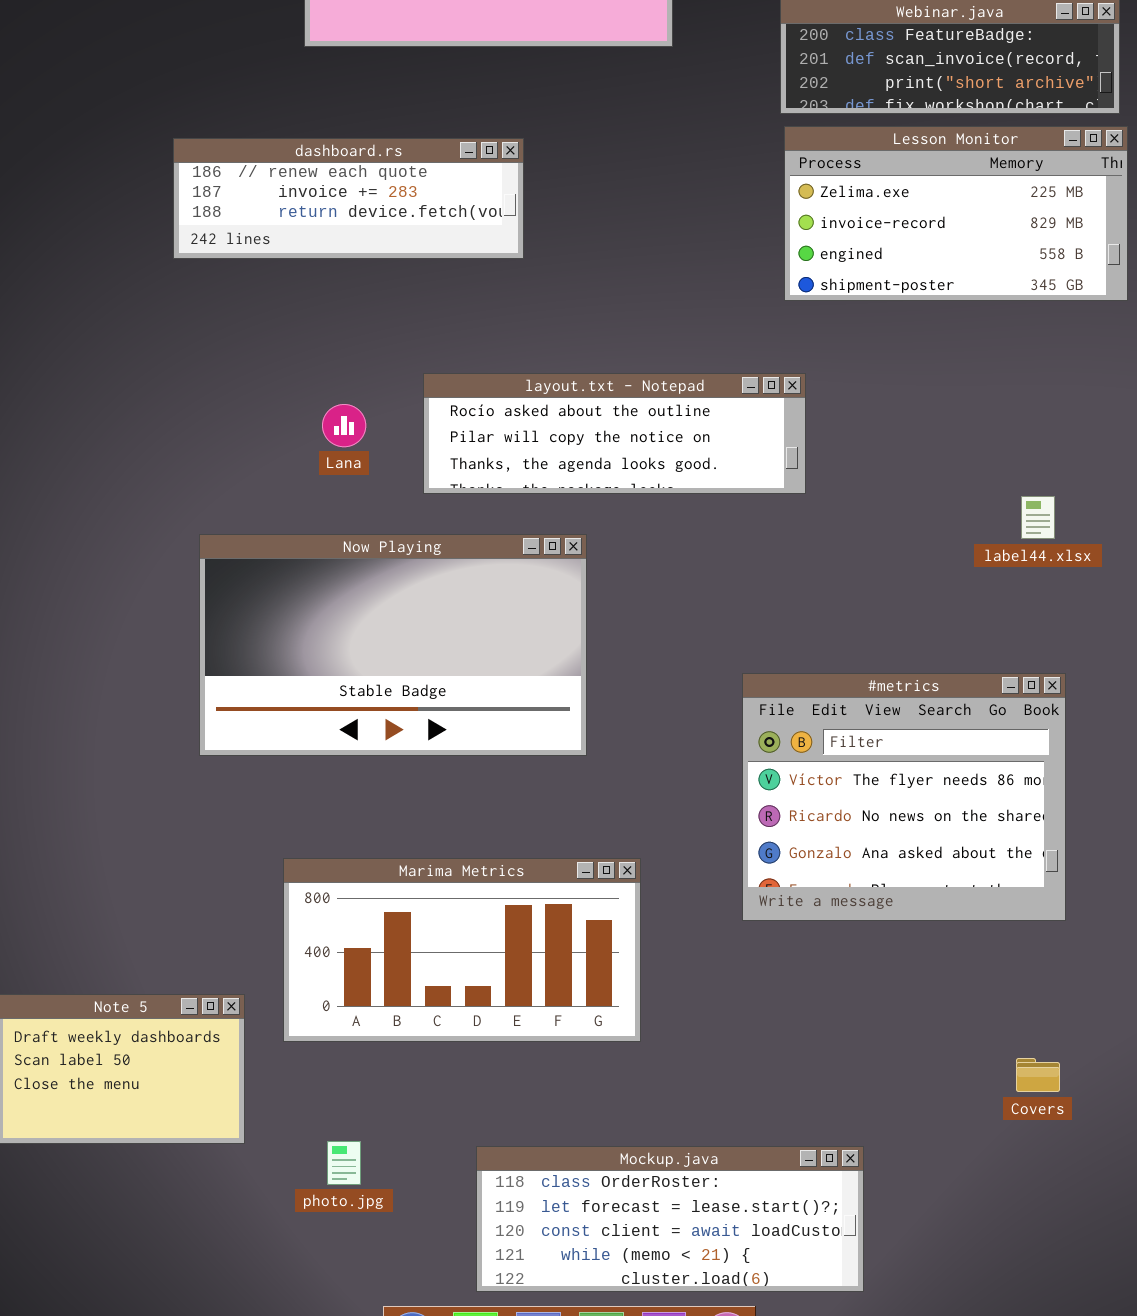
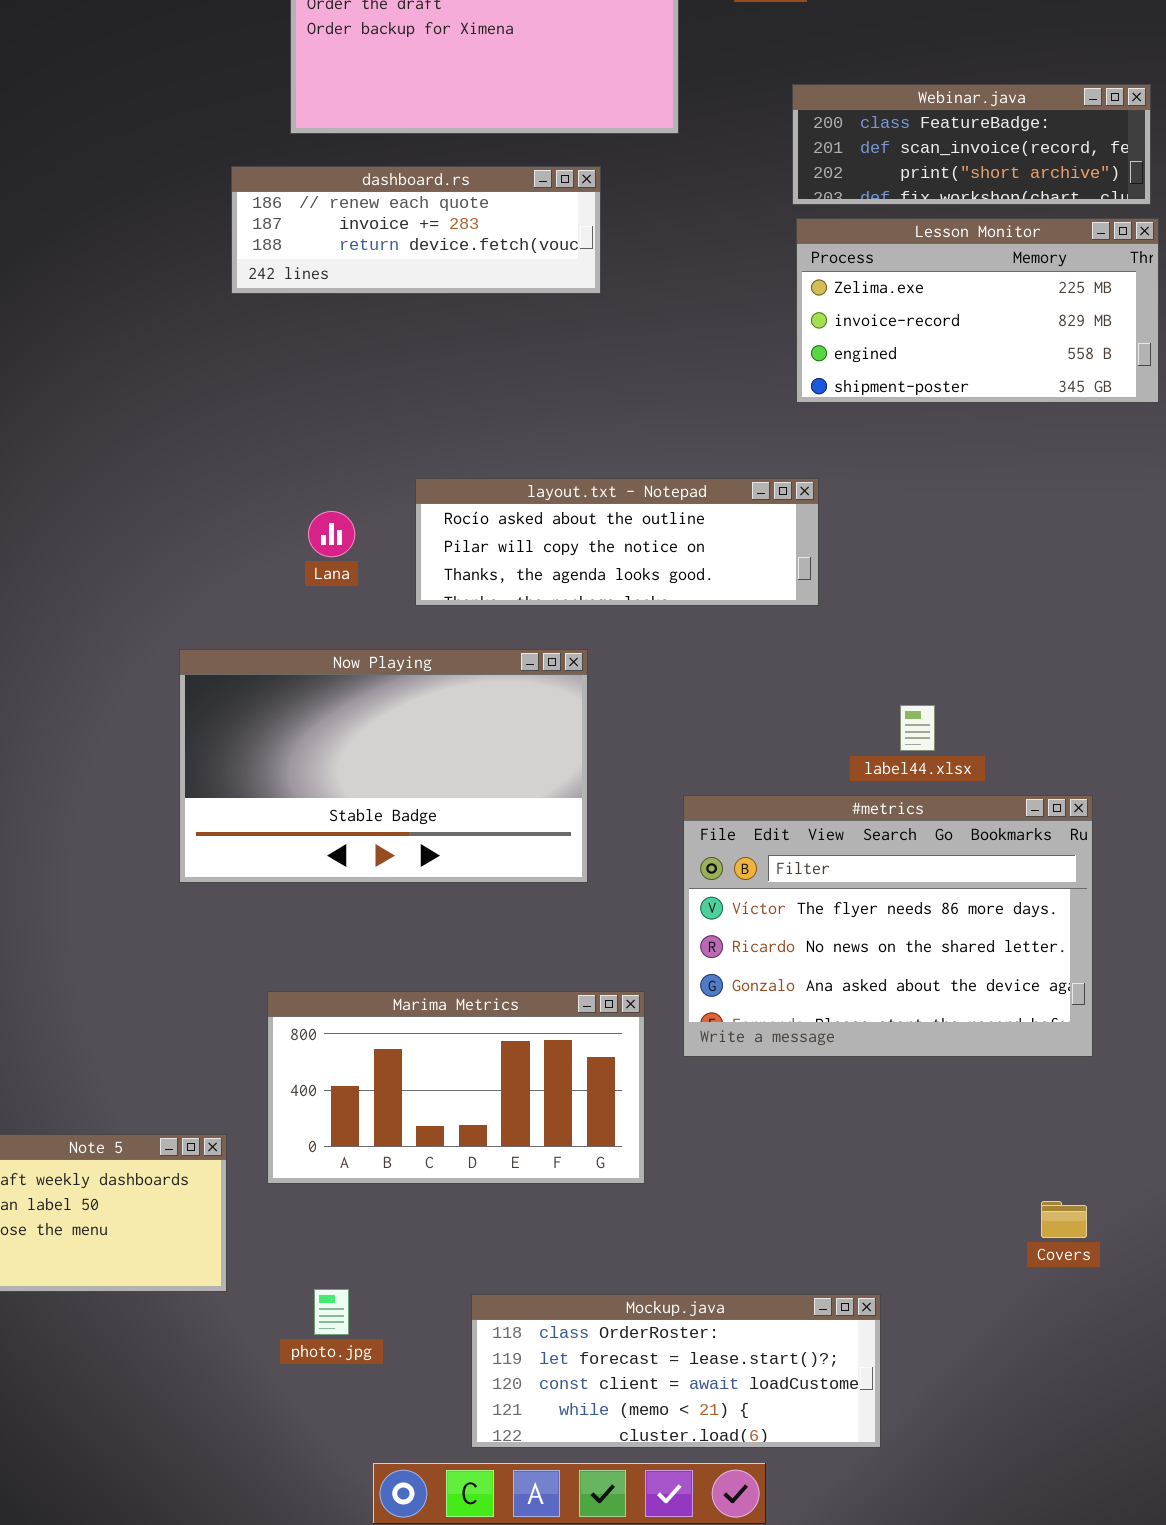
dashboard.rs: [173,138,524,259] -> [231,166,601,294], moved
label44.xlsx: [1021,496,1055,539] -> [900,705,935,751], moved
#metrics: [742,673,1066,921] -> [683,795,1093,1057], resized

